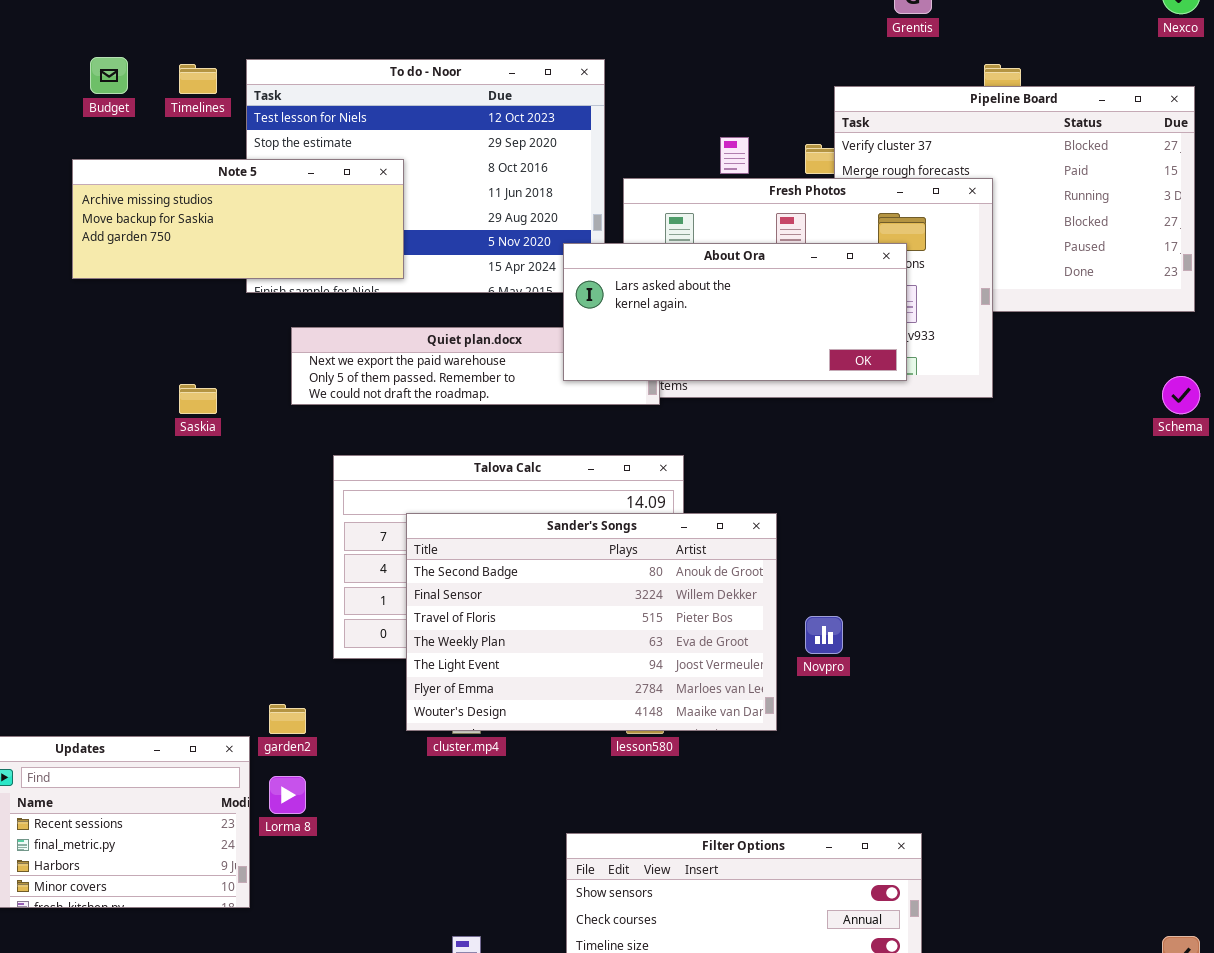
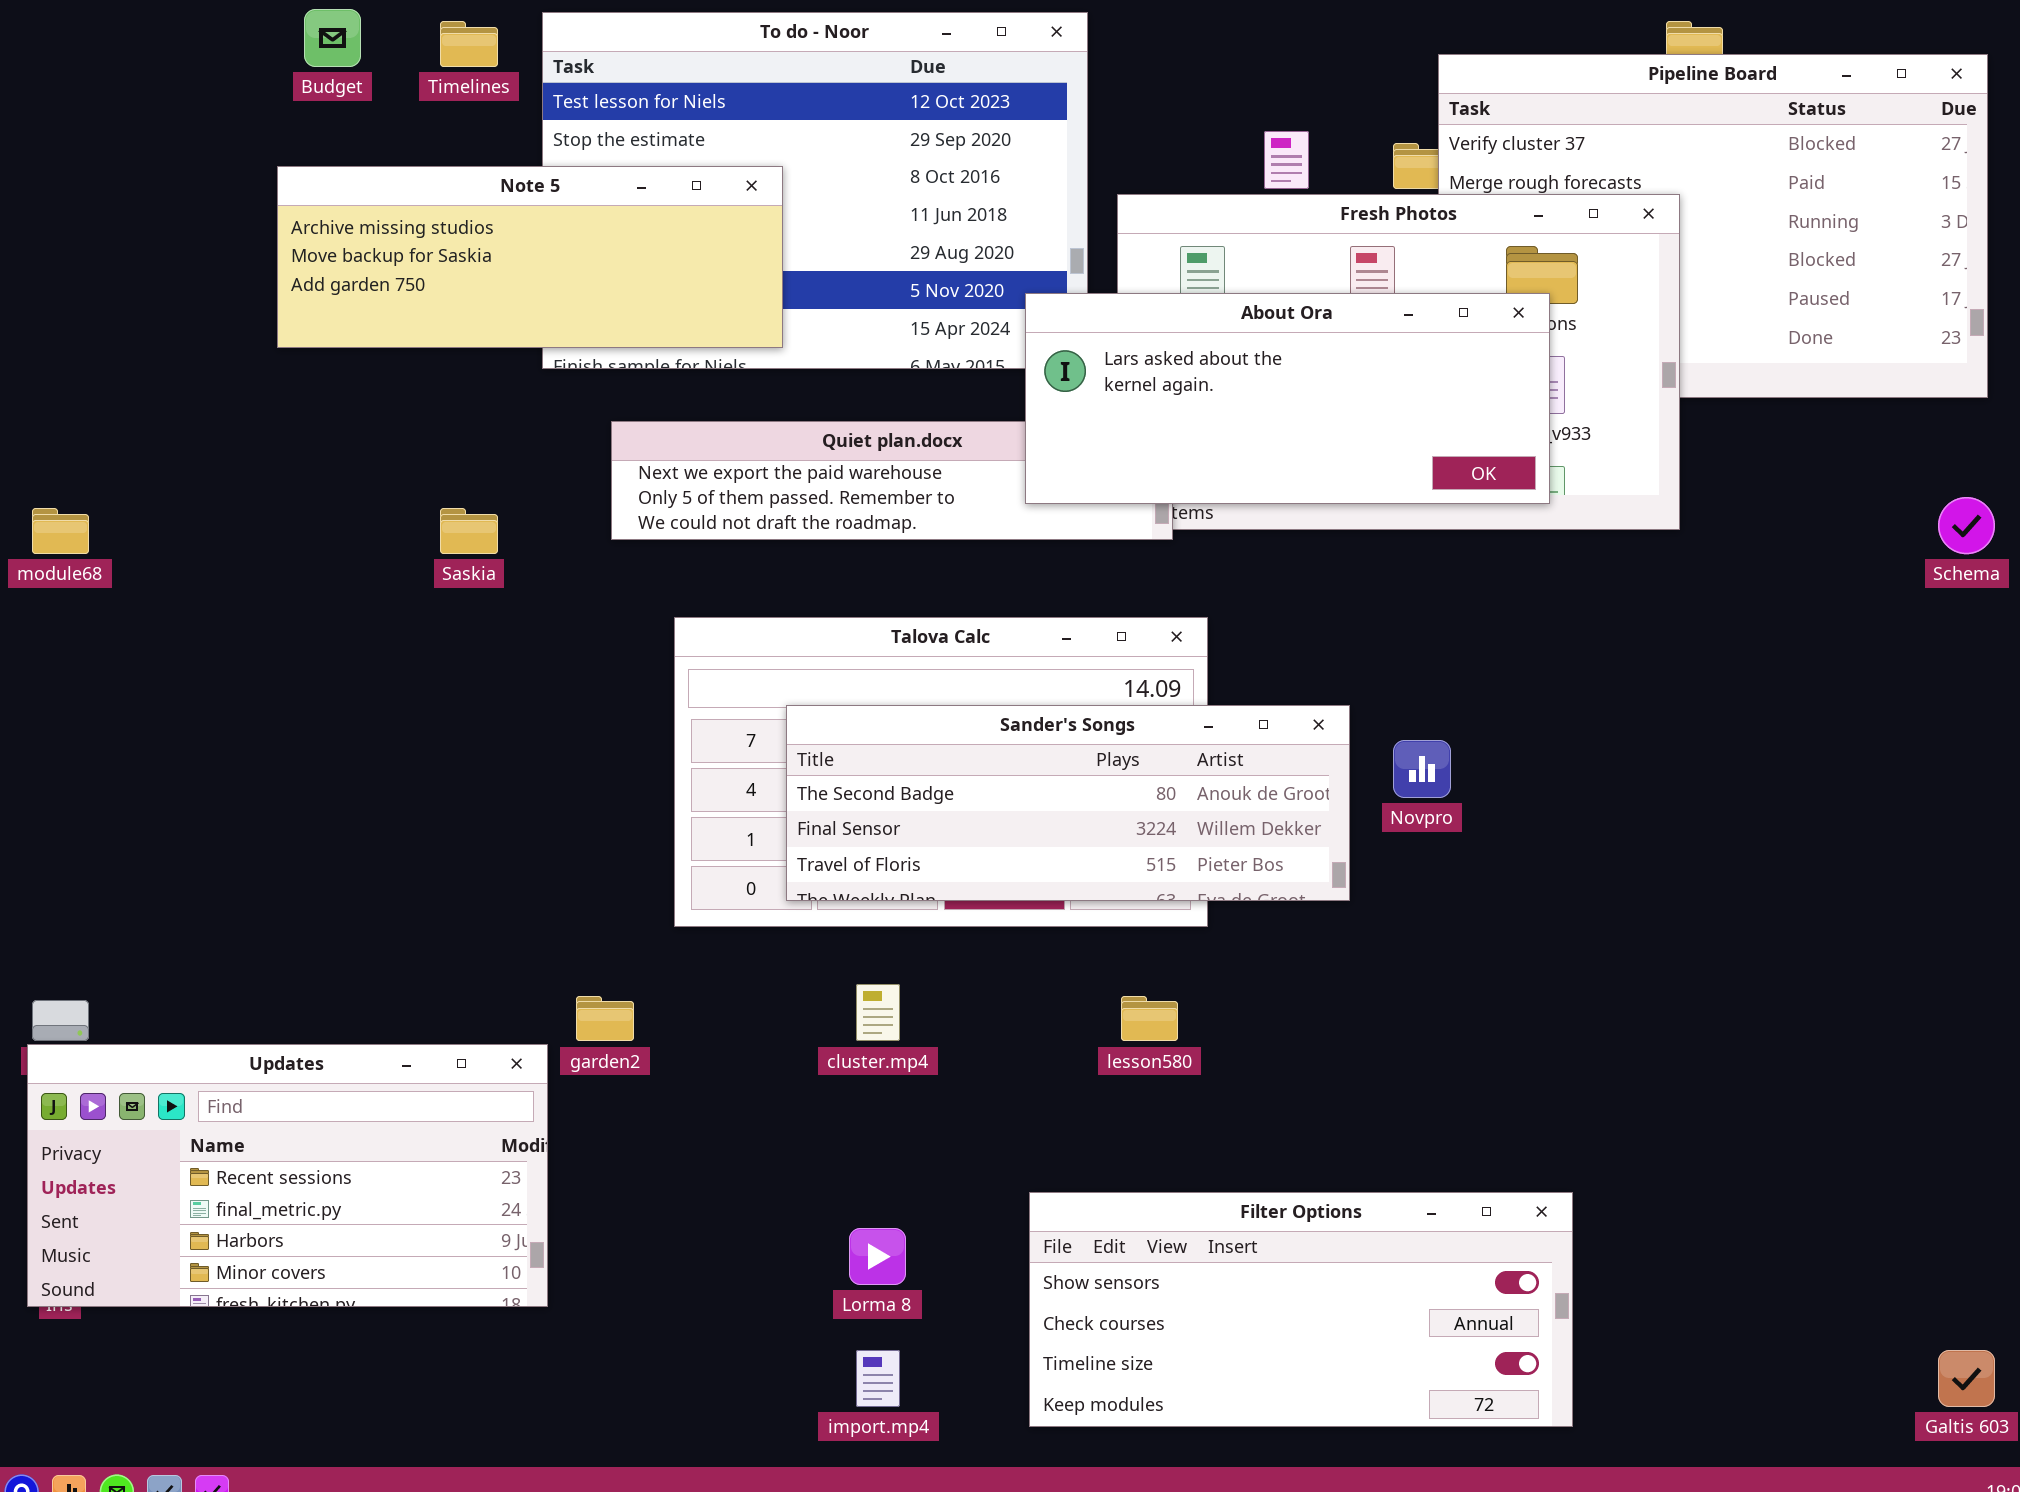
Sander's Songs: [406,513,777,731] -> [786,705,1350,901], resized
Novpro: [805,616,843,654] -> [1393,740,1451,798], moved
Lorma 8: [269,776,306,814] -> [849,1228,906,1285], moved

